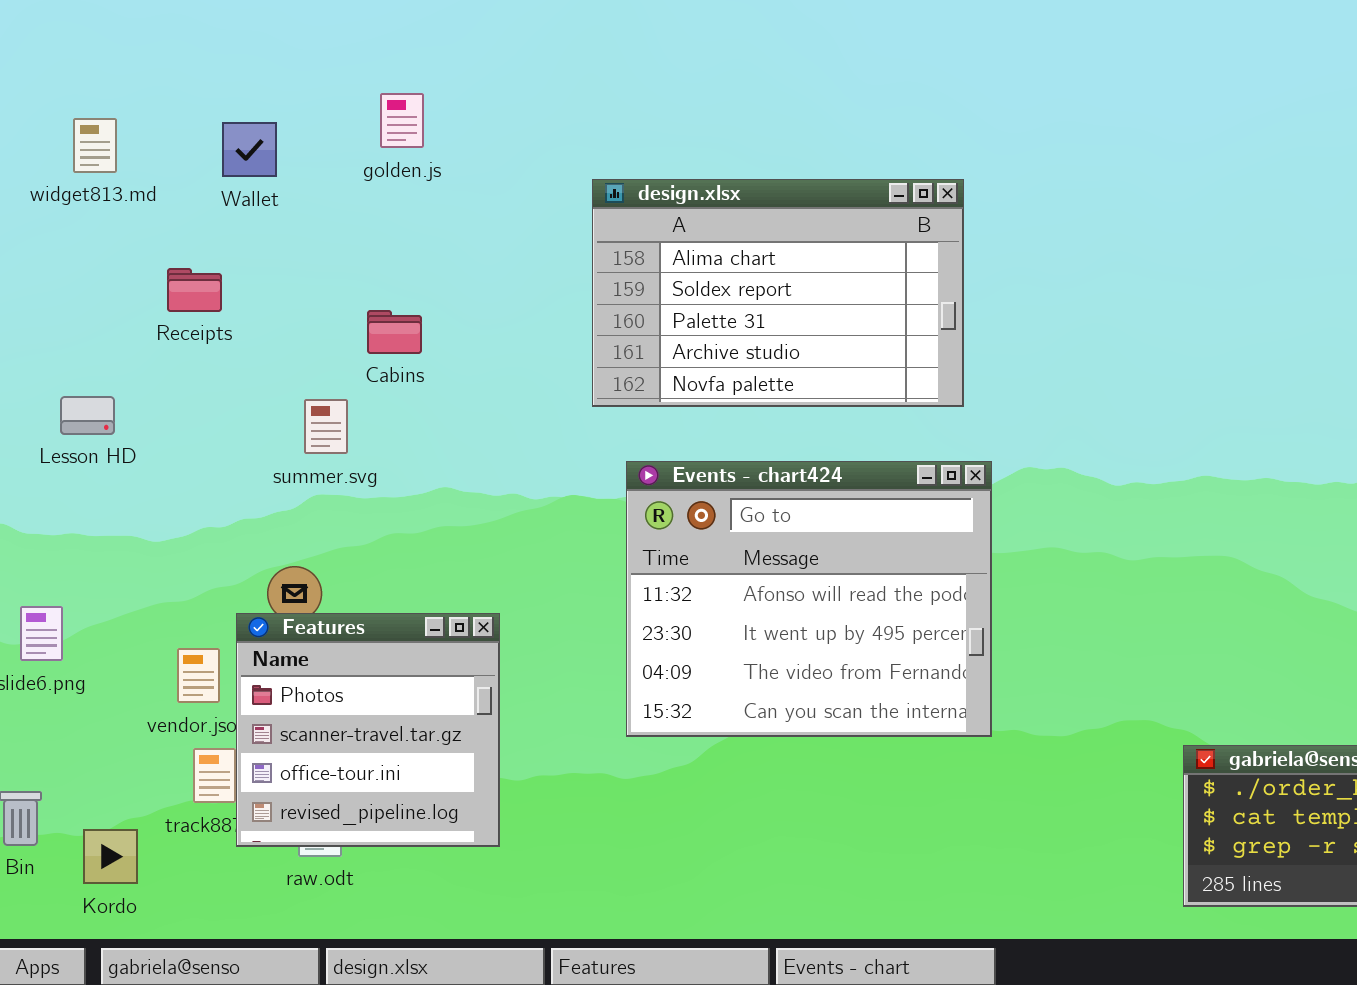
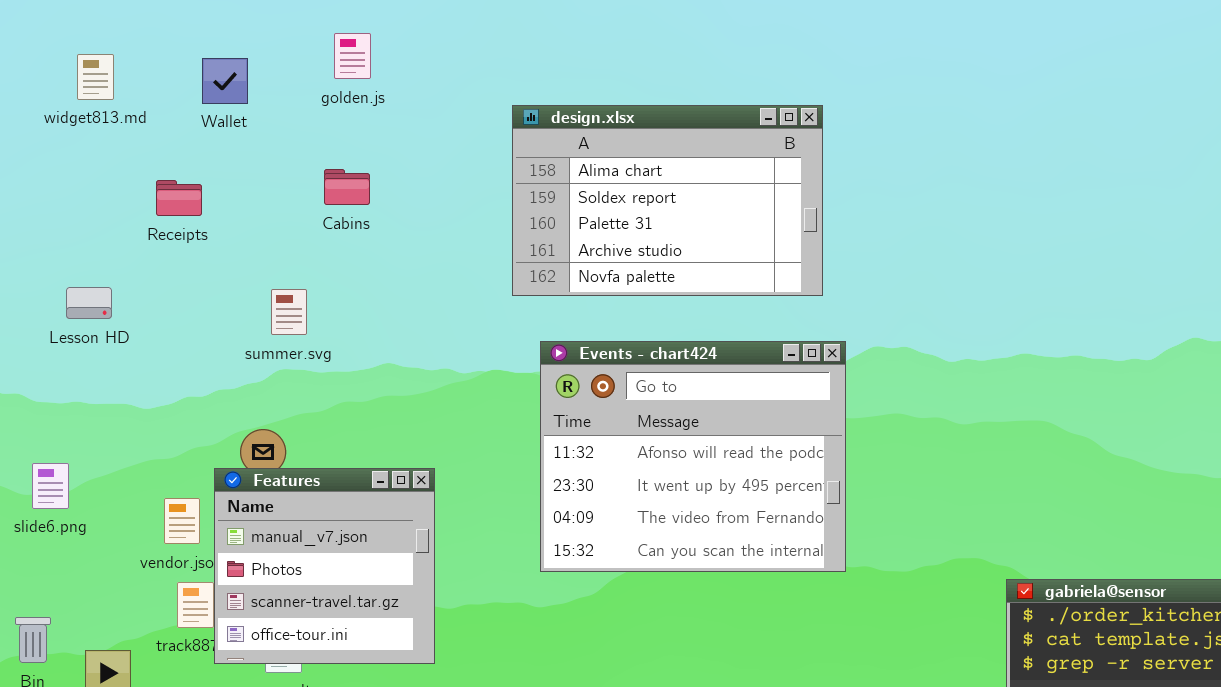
Cabins: [367,310,422,354] -> [324,169,370,205], moved
Features: [236,613,500,847] -> [214,468,435,664], scrolled up 1 row

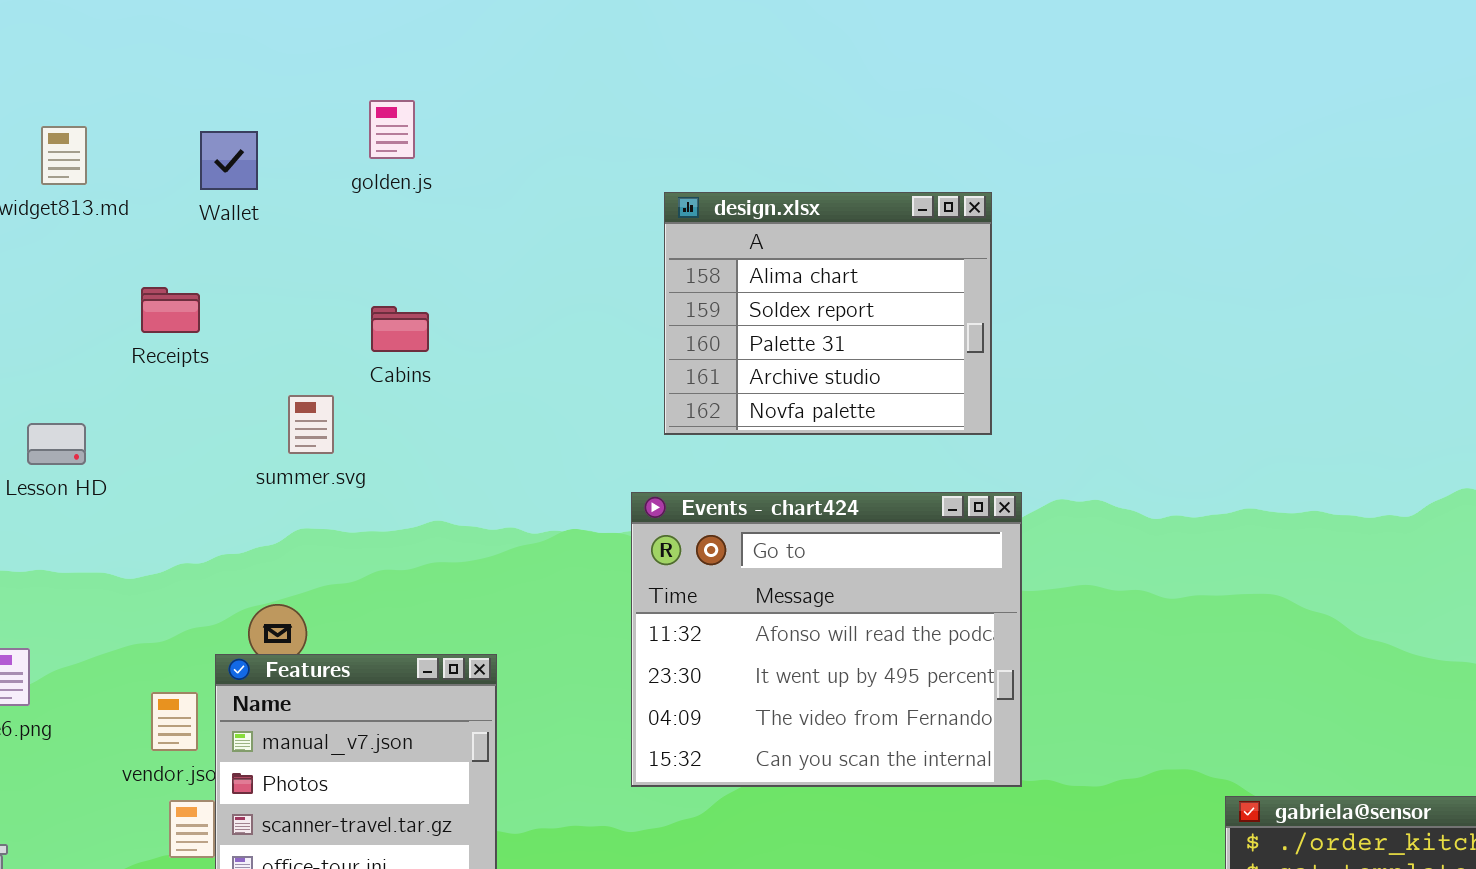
design.xlsx: [512,105,823,296] -> [664,192,992,435], resized
Cabins: [324,169,370,205] -> [371,306,429,352], moved
summer.svg: [271,289,307,335] -> [288,395,334,454], moved

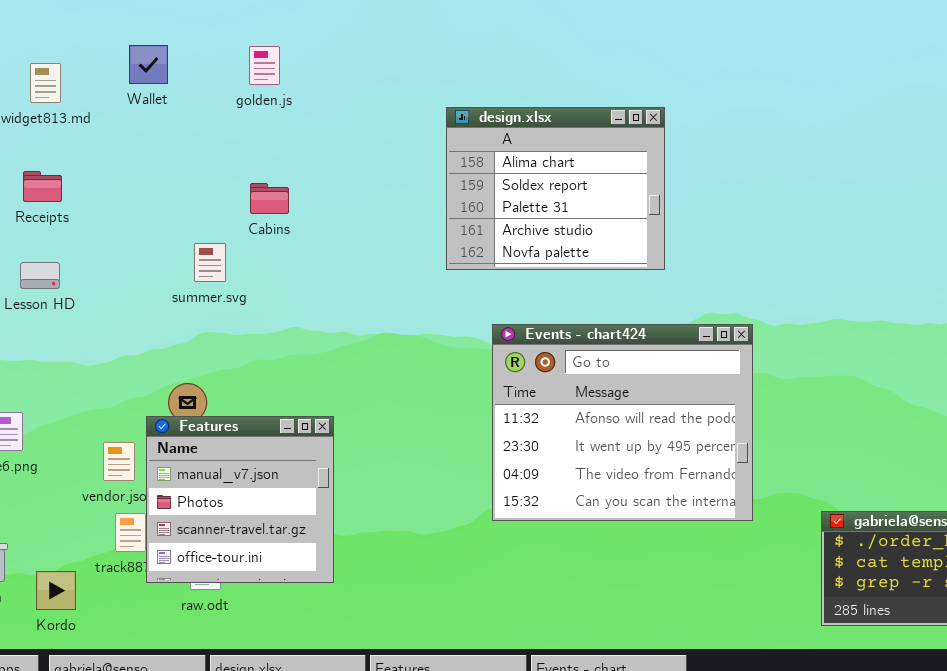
Wallet: [200,131,258,190] -> [129,45,168,84], moved
Receipts: [141,287,200,333] -> [23,171,62,202], moved
Events - chart424: [631,492,1022,787] -> [492,324,753,521], moved

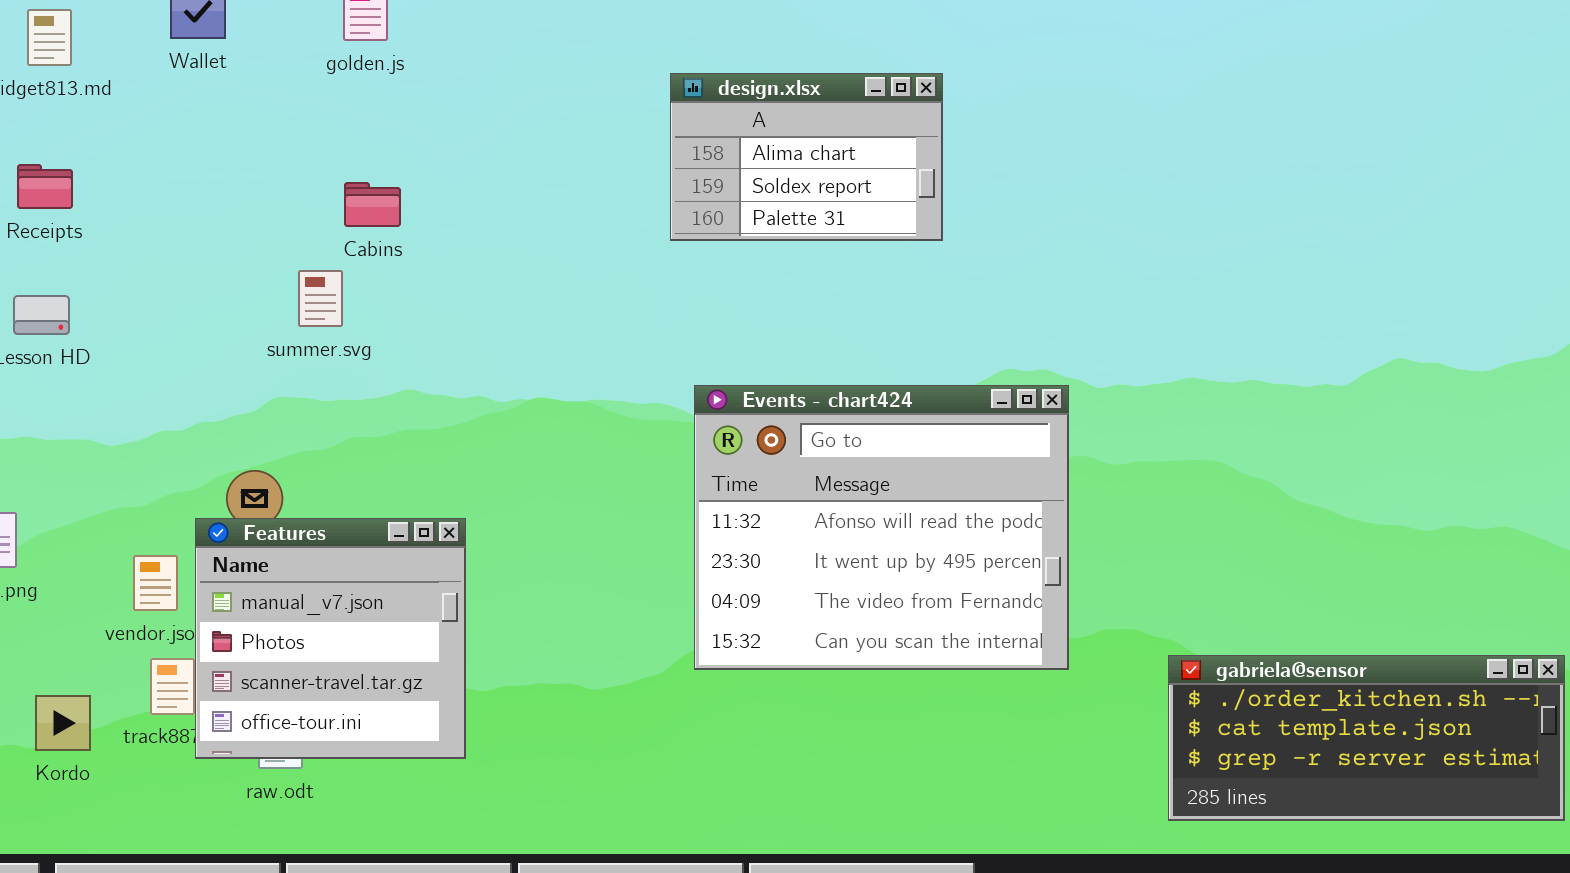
design.xlsx: [446,107,665,270] -> [670,73,943,241], resized
summer.svg: [194,243,226,282] -> [298,270,343,327], moved
Kordo: [36,571,76,610] -> [35,695,91,751], moved

